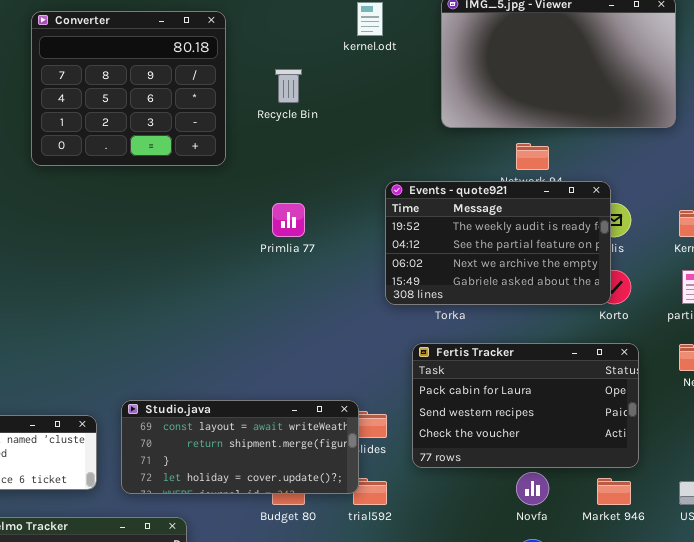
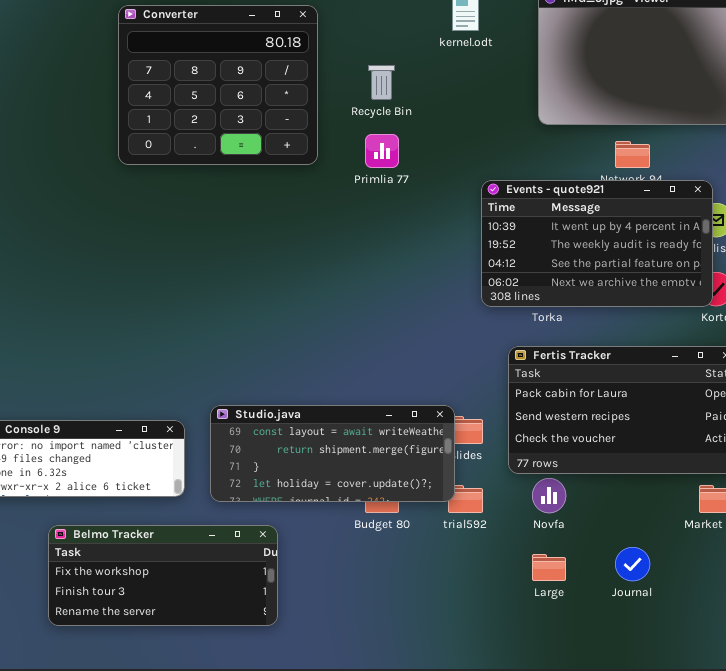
Events - quote921: [385,181,611,305] -> [481,180,713,307], scrolled up 1 row
Primlia 77: [272,203,305,237] -> [365,134,399,168], moved
Novfa: [516,472,549,505] -> [532,478,566,513], moved

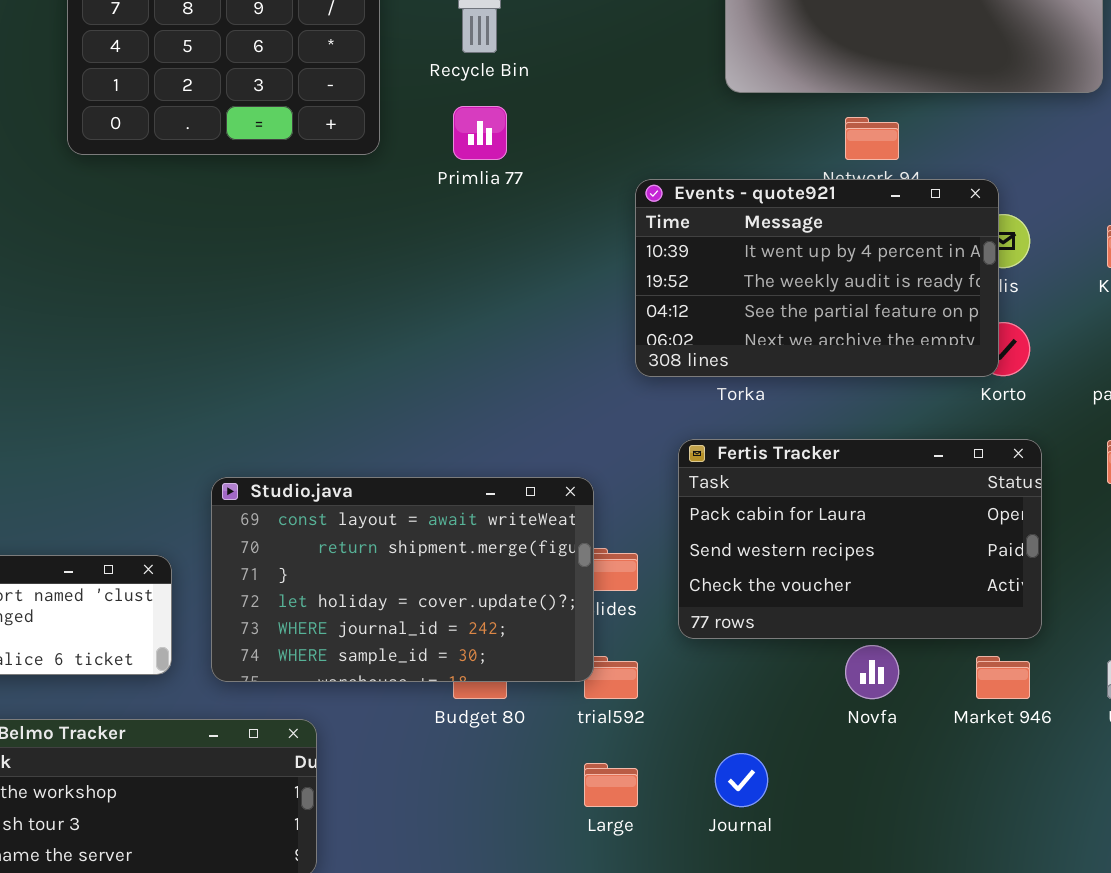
Studio.java: [210,405,455,502] -> [211,477,594,682], resized
Novfa: [532,478,566,513] -> [845,645,899,699], moved
Journal: [615,547,650,581] -> [715,753,768,807], moved
Large: [532,554,566,581] -> [584,763,638,807], moved

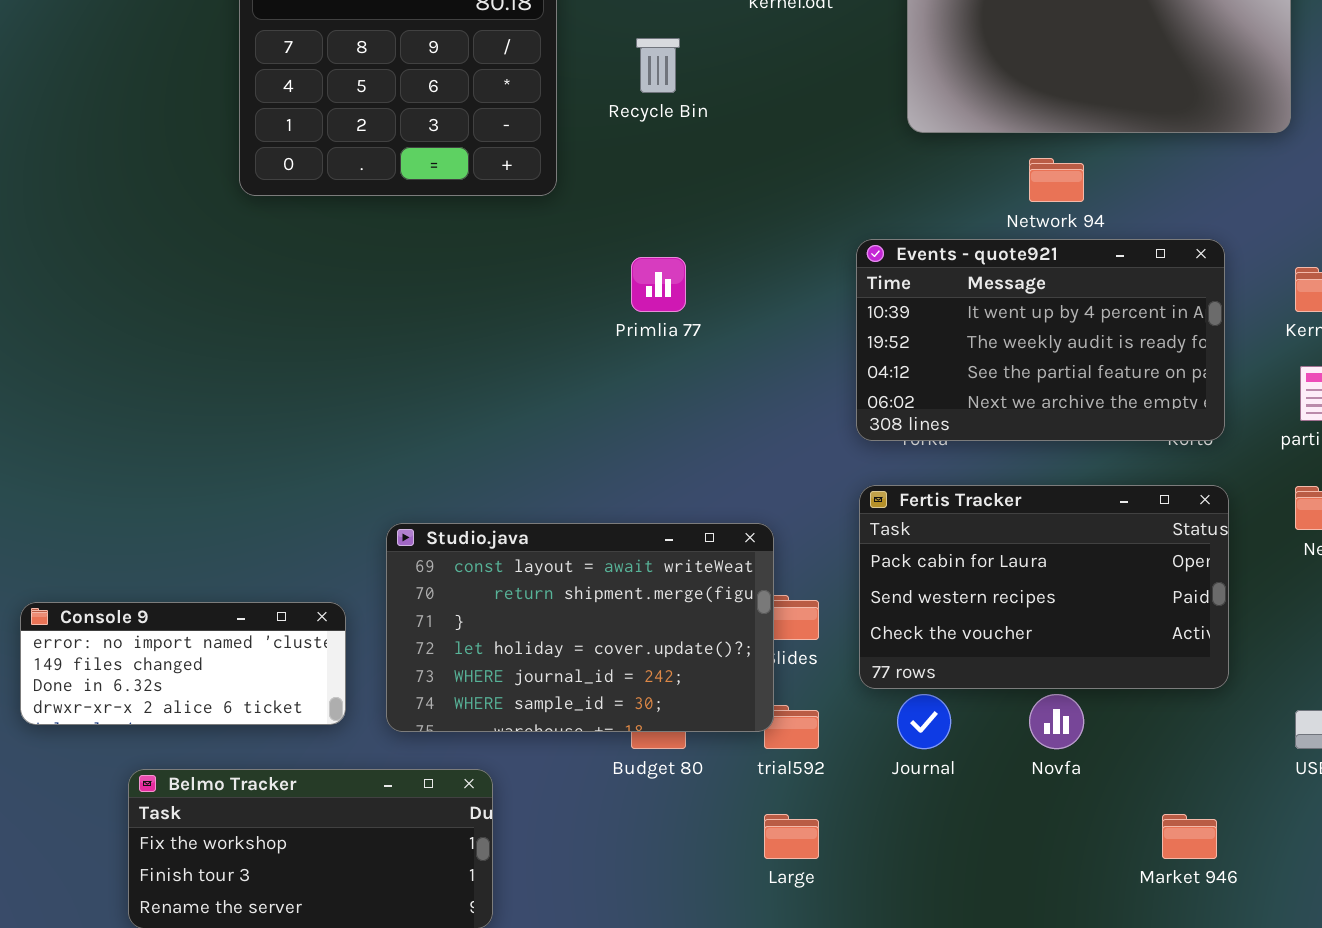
Primlia 77: [453,106,507,160] -> [631,257,686,312], moved
Events - quote921: [635,179,999,377] -> [856,239,1225,441], moved
Market 946: [976,656,1030,699] -> [1162,814,1217,859], moved
Journal: [715,753,768,807] -> [897,694,951,749], moved

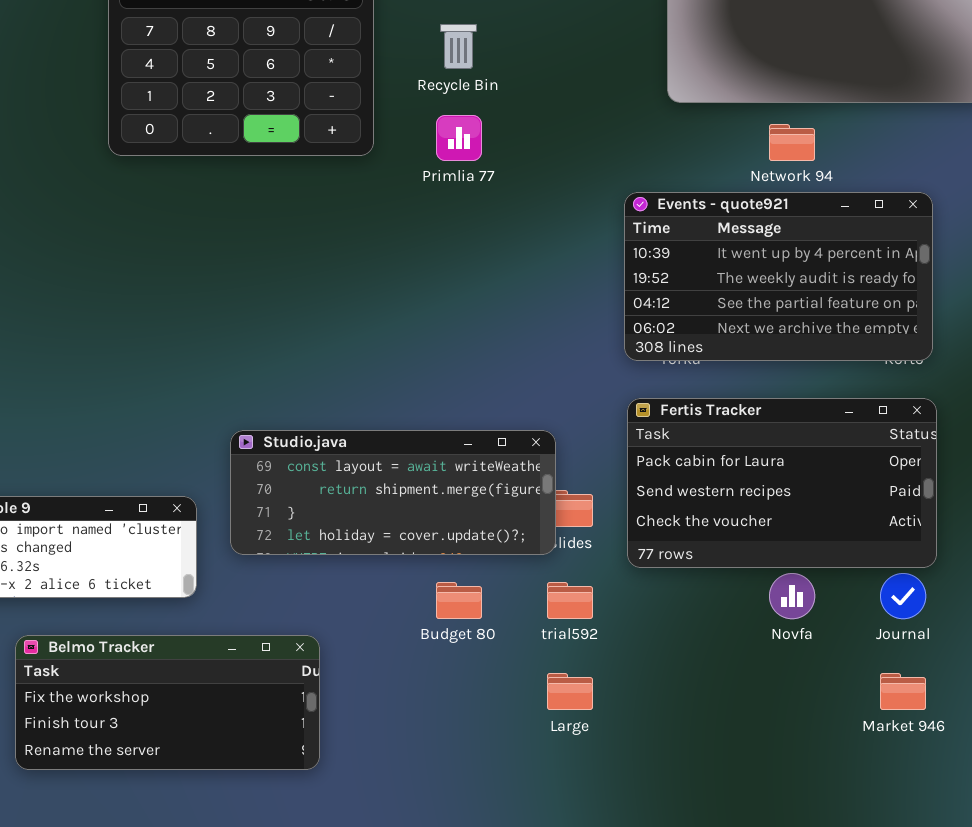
Primlia 77: [631,257,686,312] -> [436,115,482,161], moved
Studio.java: [386,523,774,732] -> [230,430,556,555], resized
Journal: [897,694,951,749] -> [880,573,926,619], moved

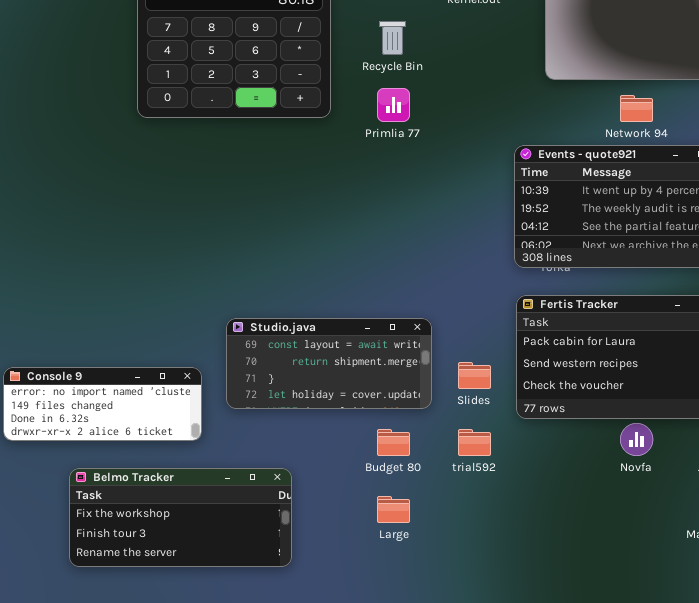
Studio.java: [230,430,556,555] -> [226,318,432,409], resized
Large: [547,673,593,710] -> [377,496,410,523], moved

